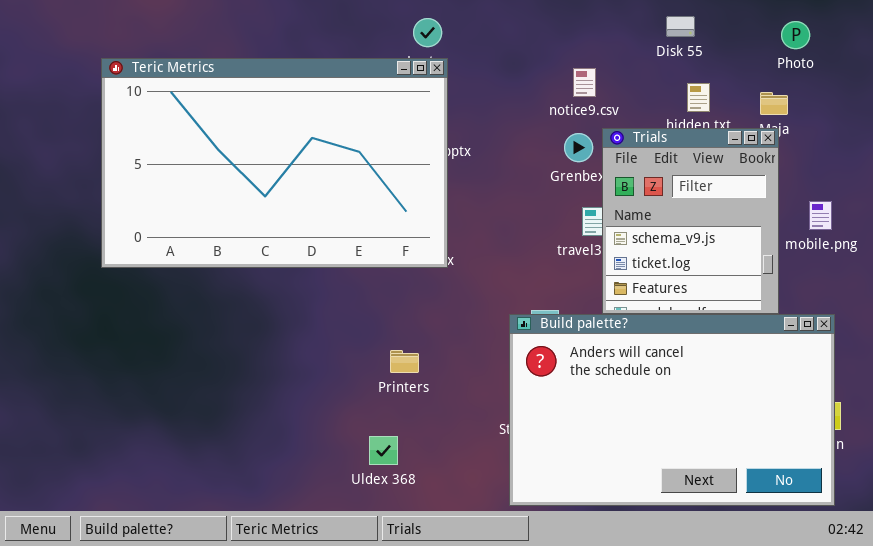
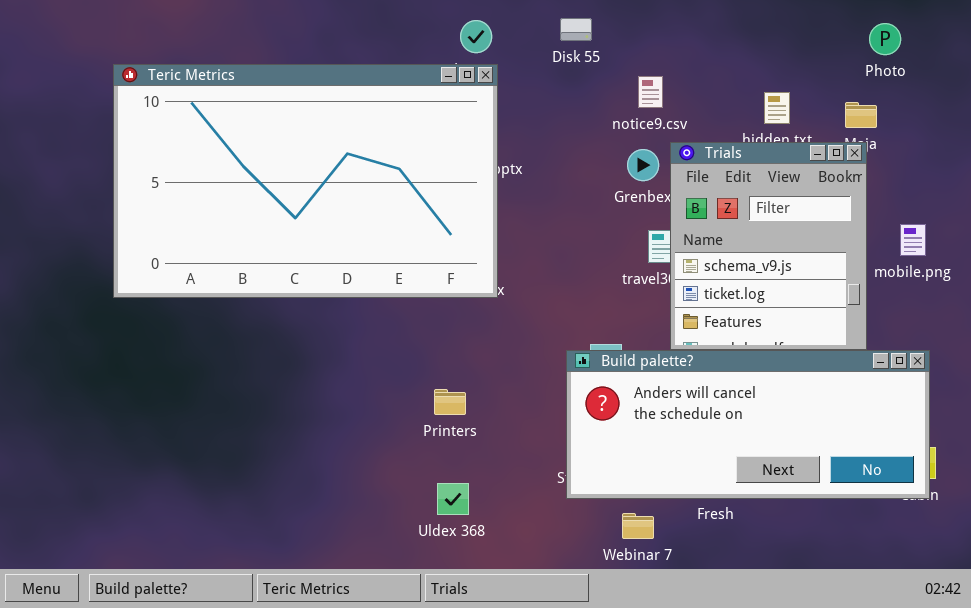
Disk 55: [666,16,695,37] -> [560,18,592,41], moved
Build palette?: [509,314,835,506] -> [566,350,930,499], resized
Uldex 368: [369,436,398,465] -> [437,483,469,515], moved

